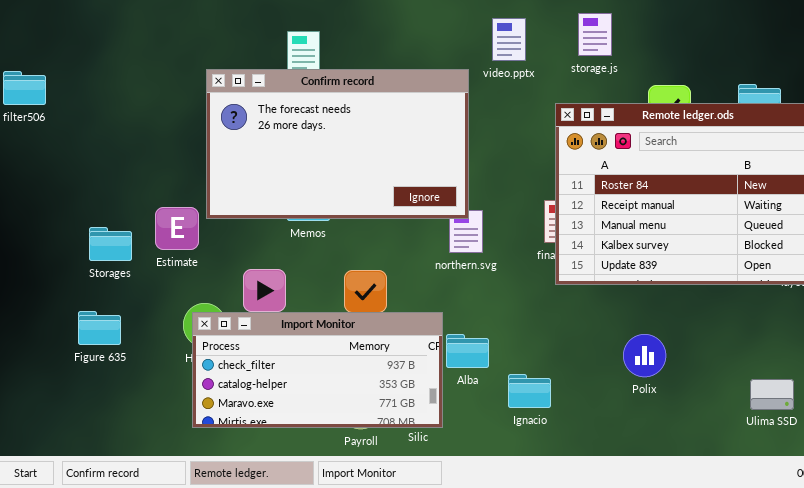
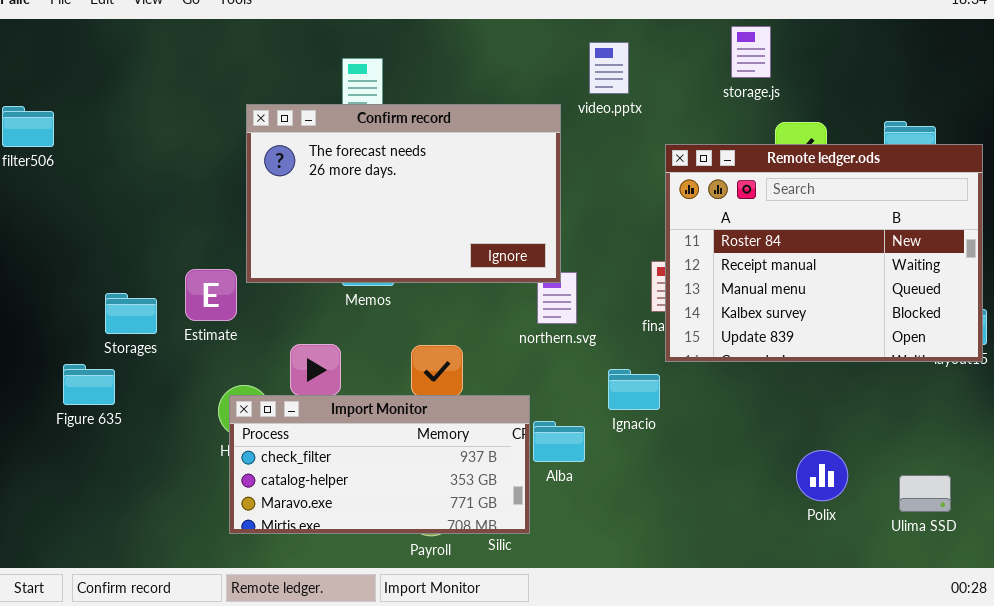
storage.js: [578,13,612,56] -> [731,26,771,78], moved
Figure 635: [78,311,121,345] -> [63,364,115,405], moved
Polix: [623,334,666,377] -> [796,450,848,501], moved
Ignacio: [508,374,551,408] -> [608,369,660,410], moved

